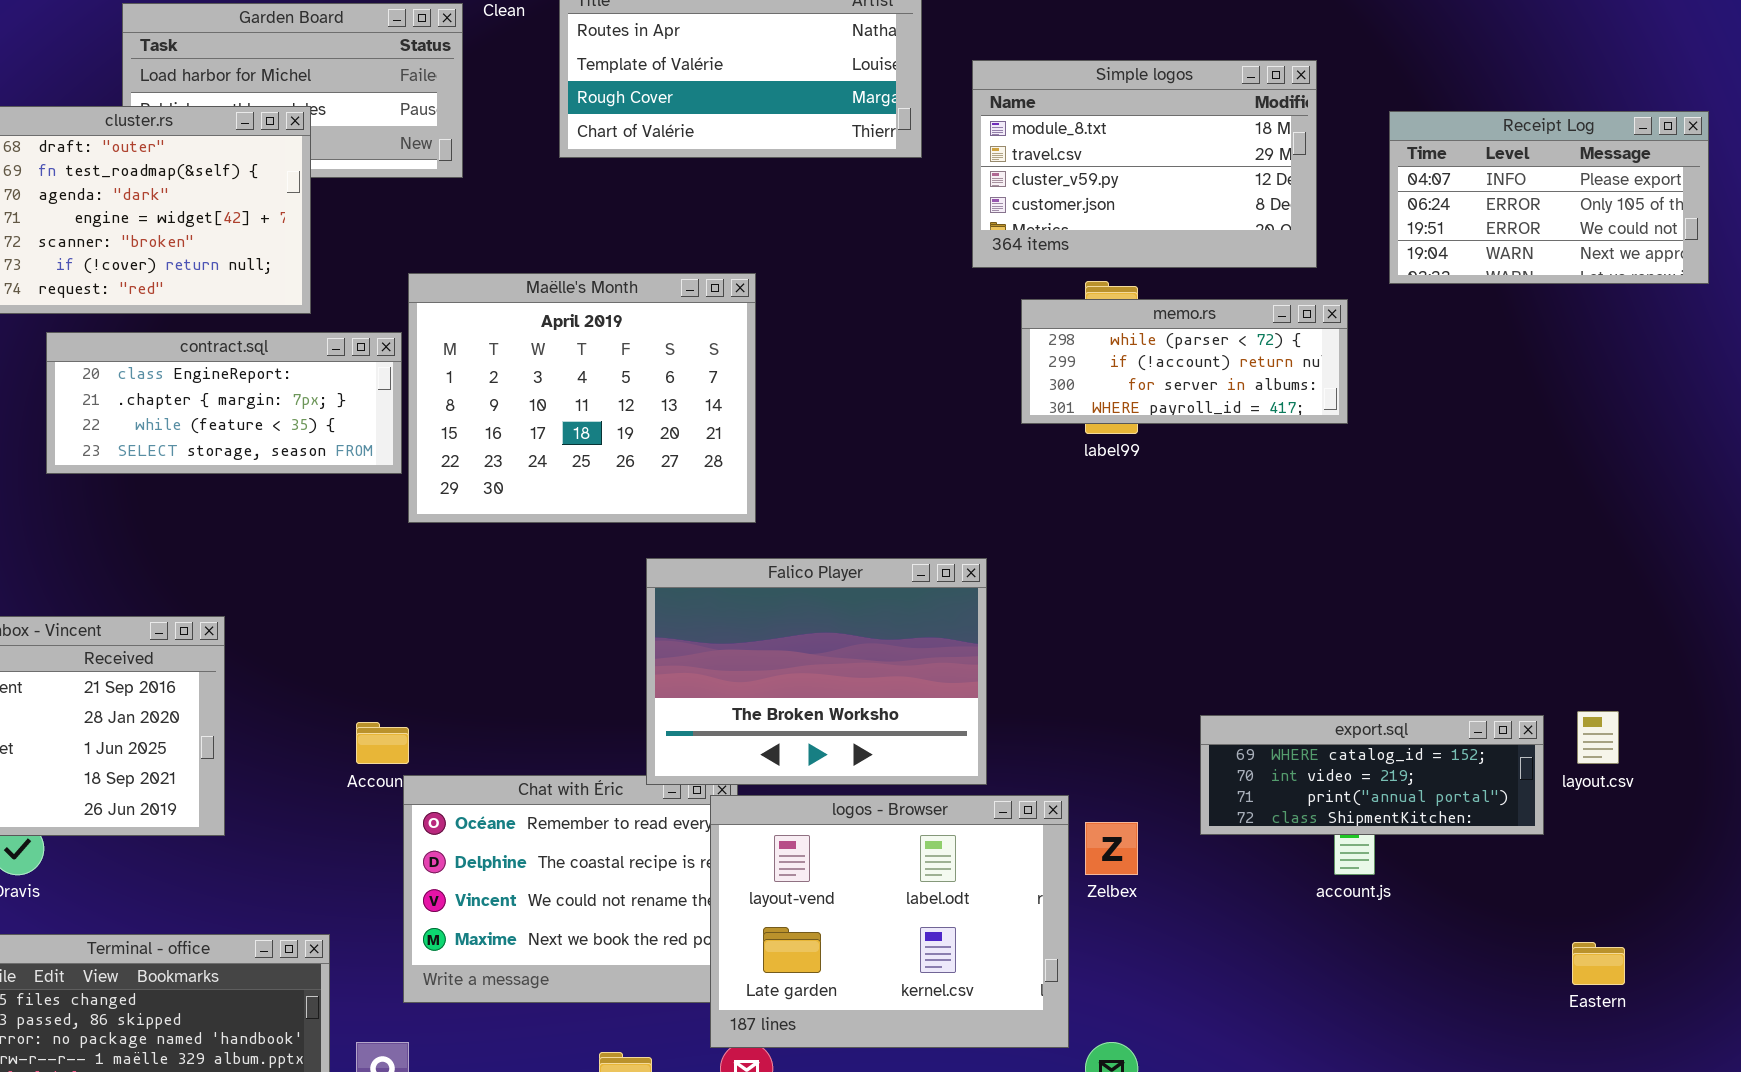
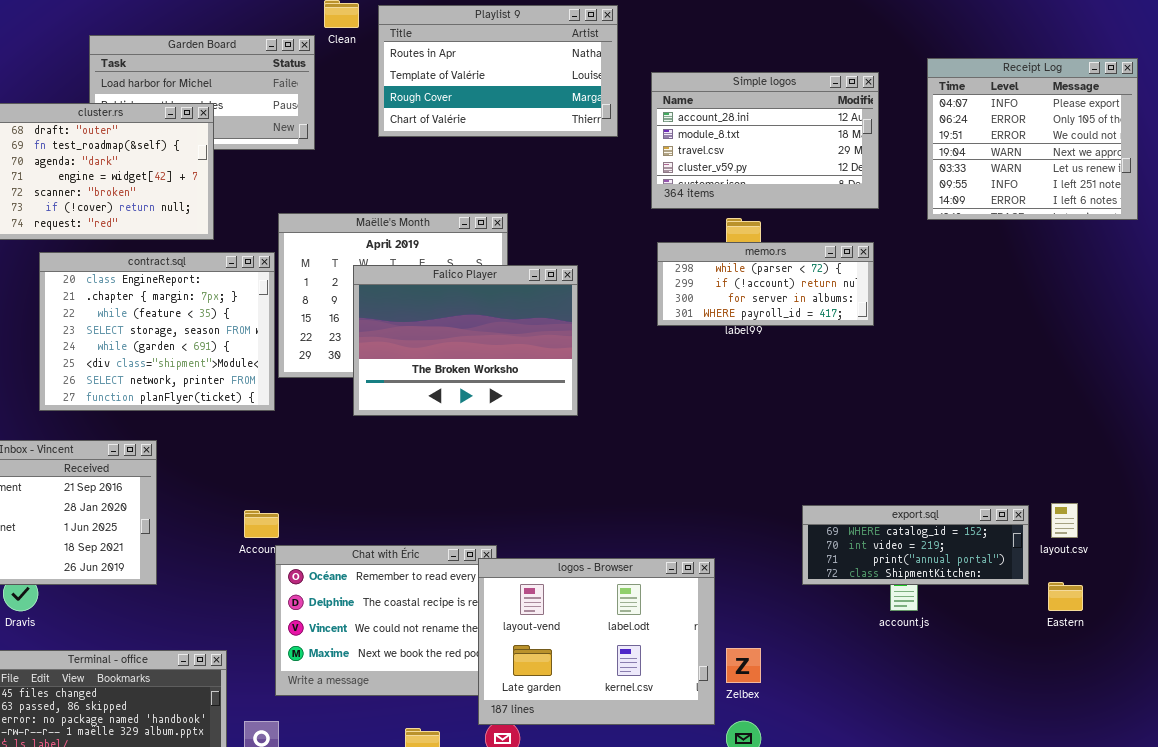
Simple logos: [972,60,1317,268] -> [651,72,879,209], scrolled up 1 row
Receipt Log: [1389,111,1709,284] -> [927,58,1138,220], resized
memo.rs: [1021,299,1348,424] -> [657,242,874,326], moved
contract.sql: [46,332,402,474] -> [39,252,275,411], resized
Falico Player: [646,558,987,785] -> [353,265,578,416], moved
Zelbex: [1085,822,1138,875] -> [726,648,761,683], moved
Eastern: [1572,942,1625,985] -> [1048,582,1083,611], moved

